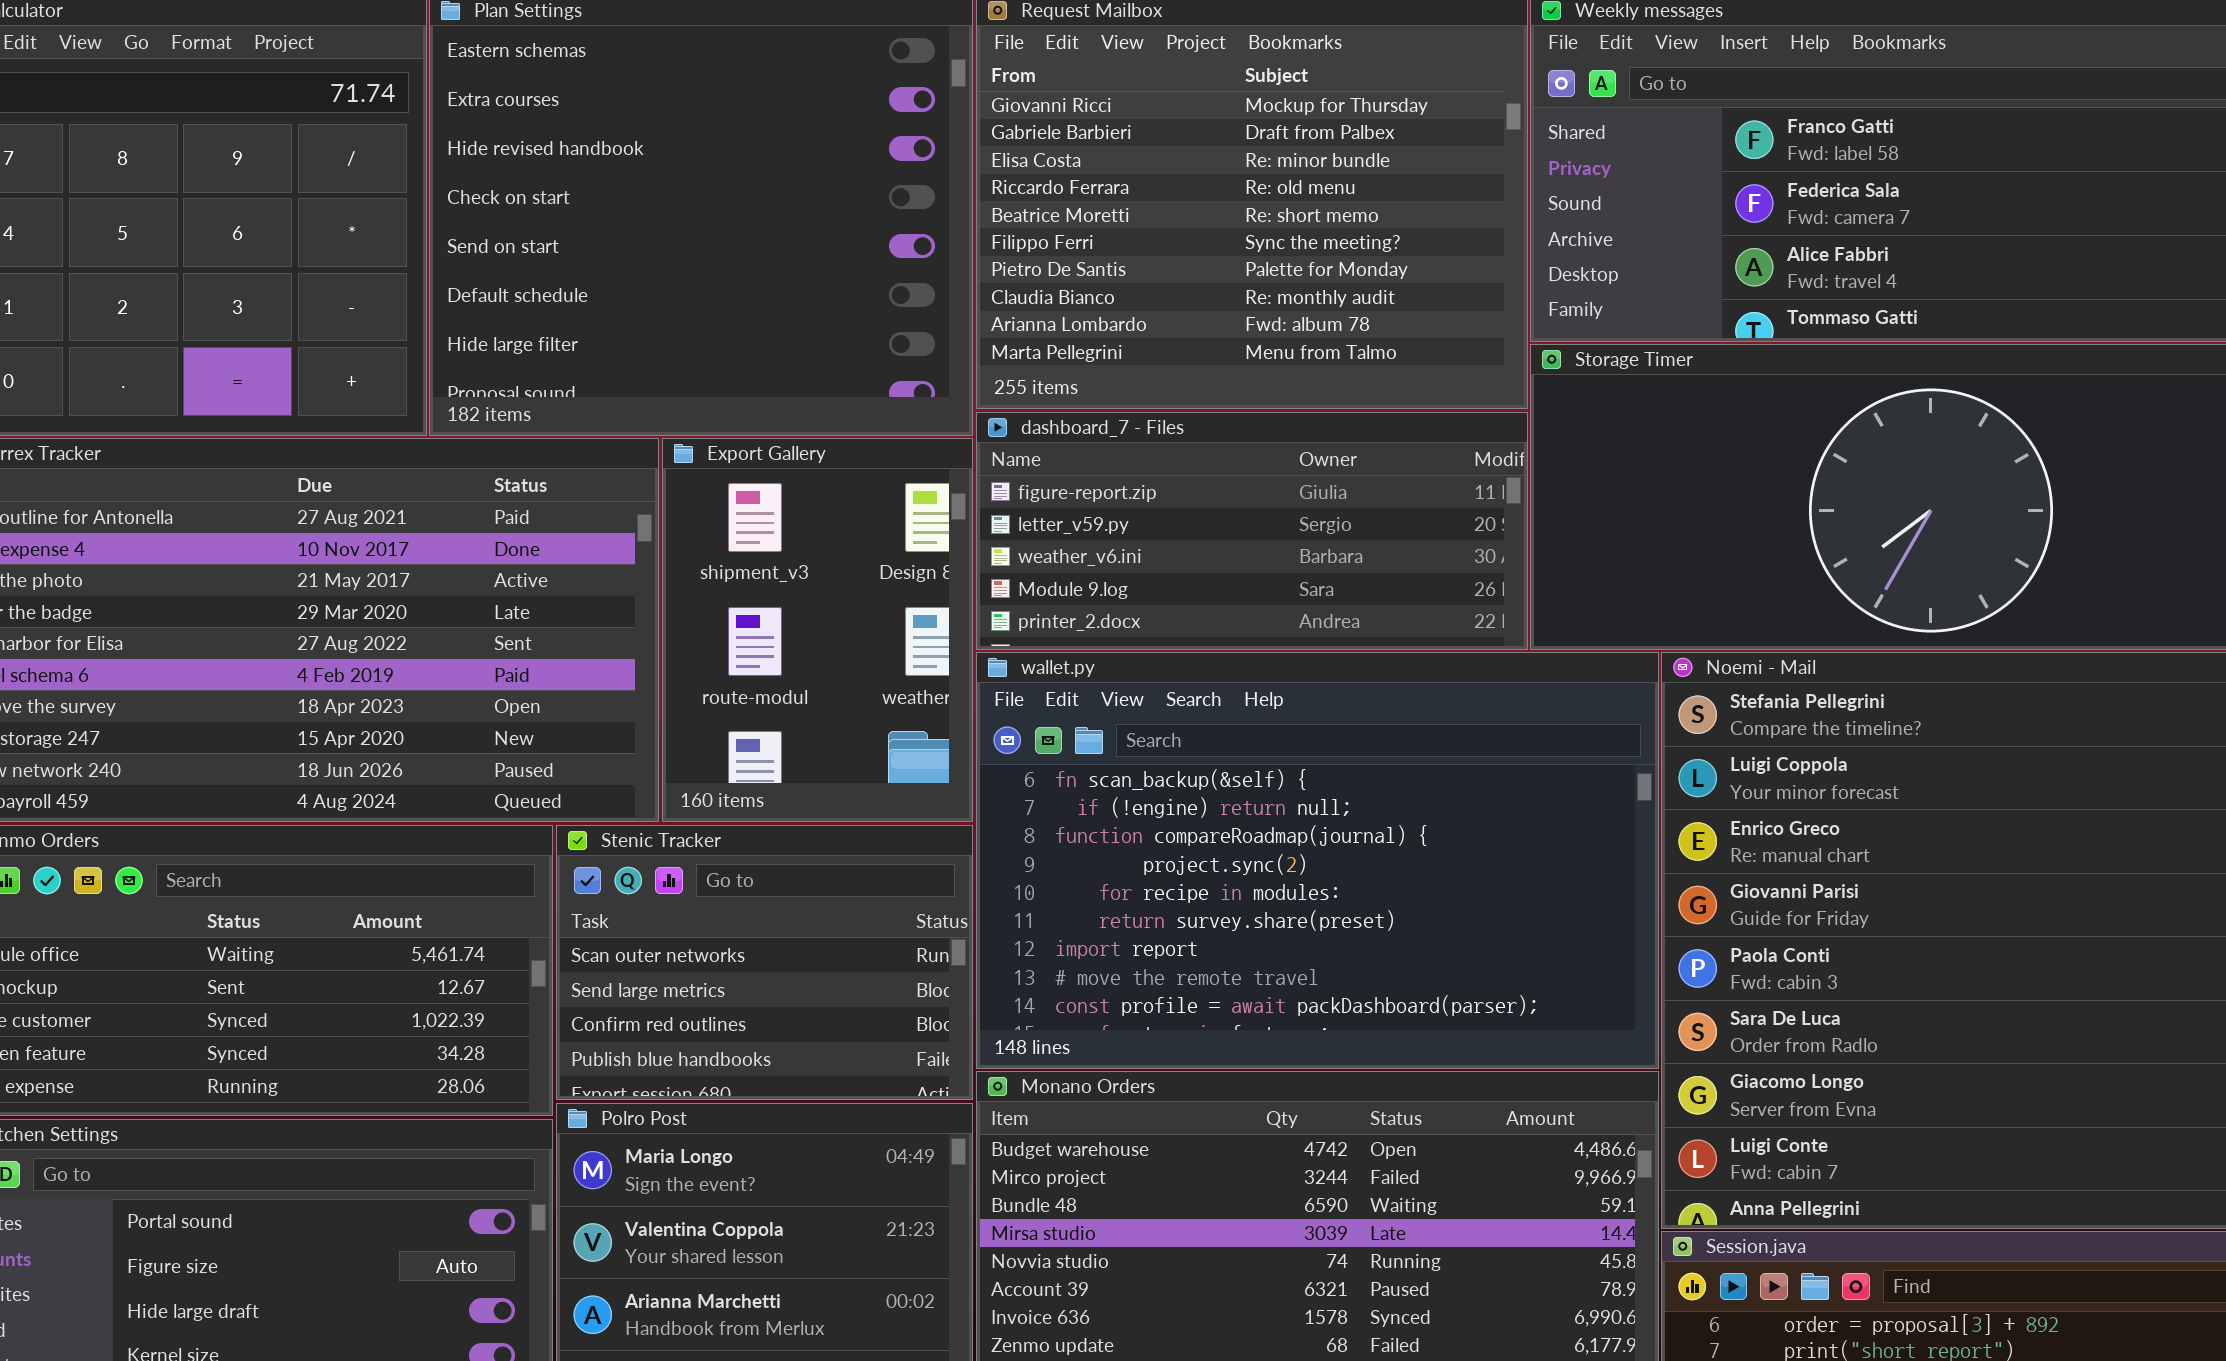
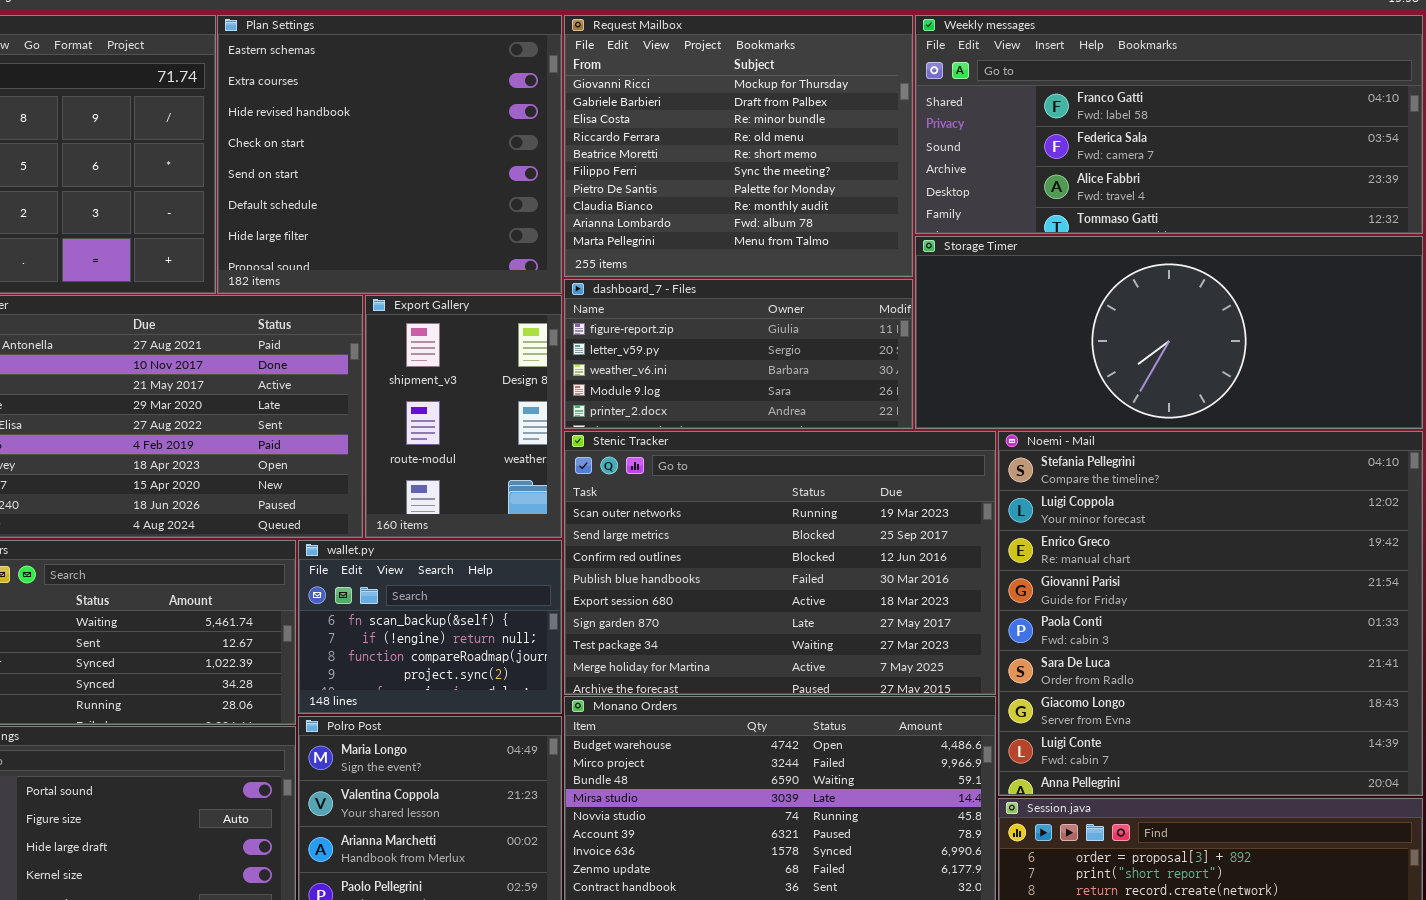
wallet.py: [976,652,1659,1069] -> [298,540,562,714], moved, resized
Stenic Tracker: [556,825,973,1100] -> [564,431,996,695], moved, resized

